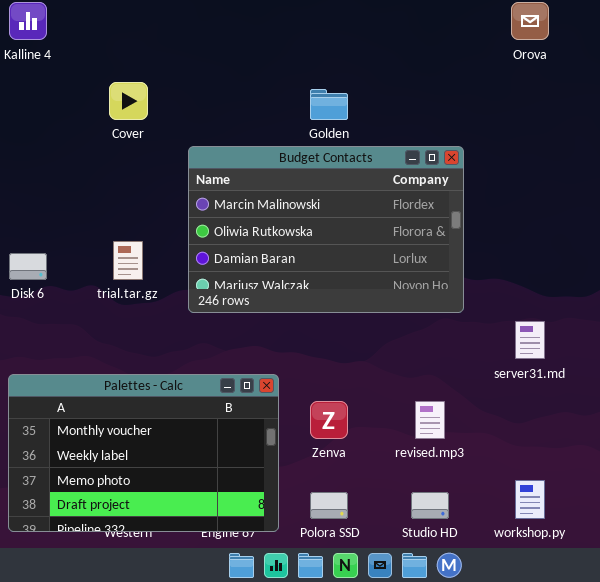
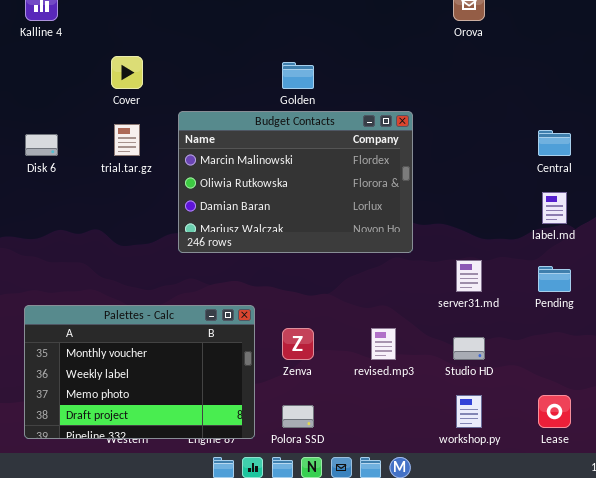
trial.tar.gz: [113,241,143,280] -> [114,124,140,156], moved
Disk 6: [9,253,47,280] -> [25,134,58,156], moved
Studio HD: [411,492,449,519] -> [453,337,485,360], moved

